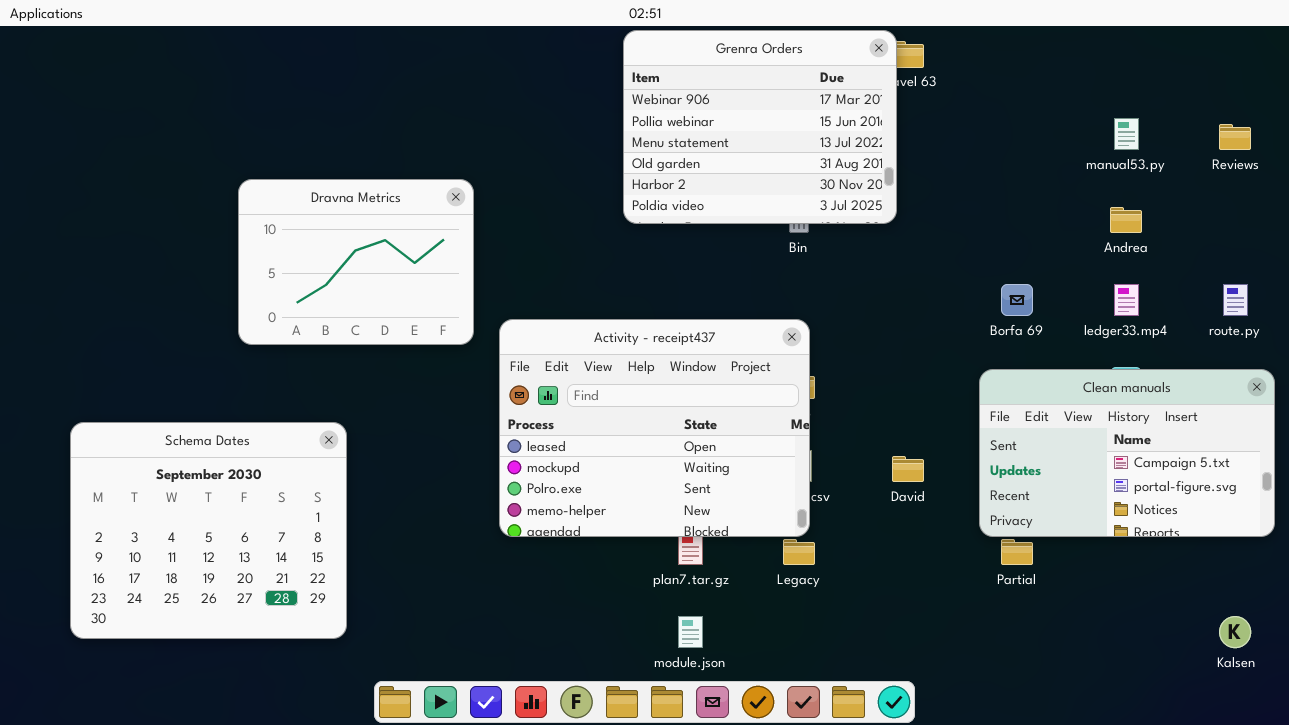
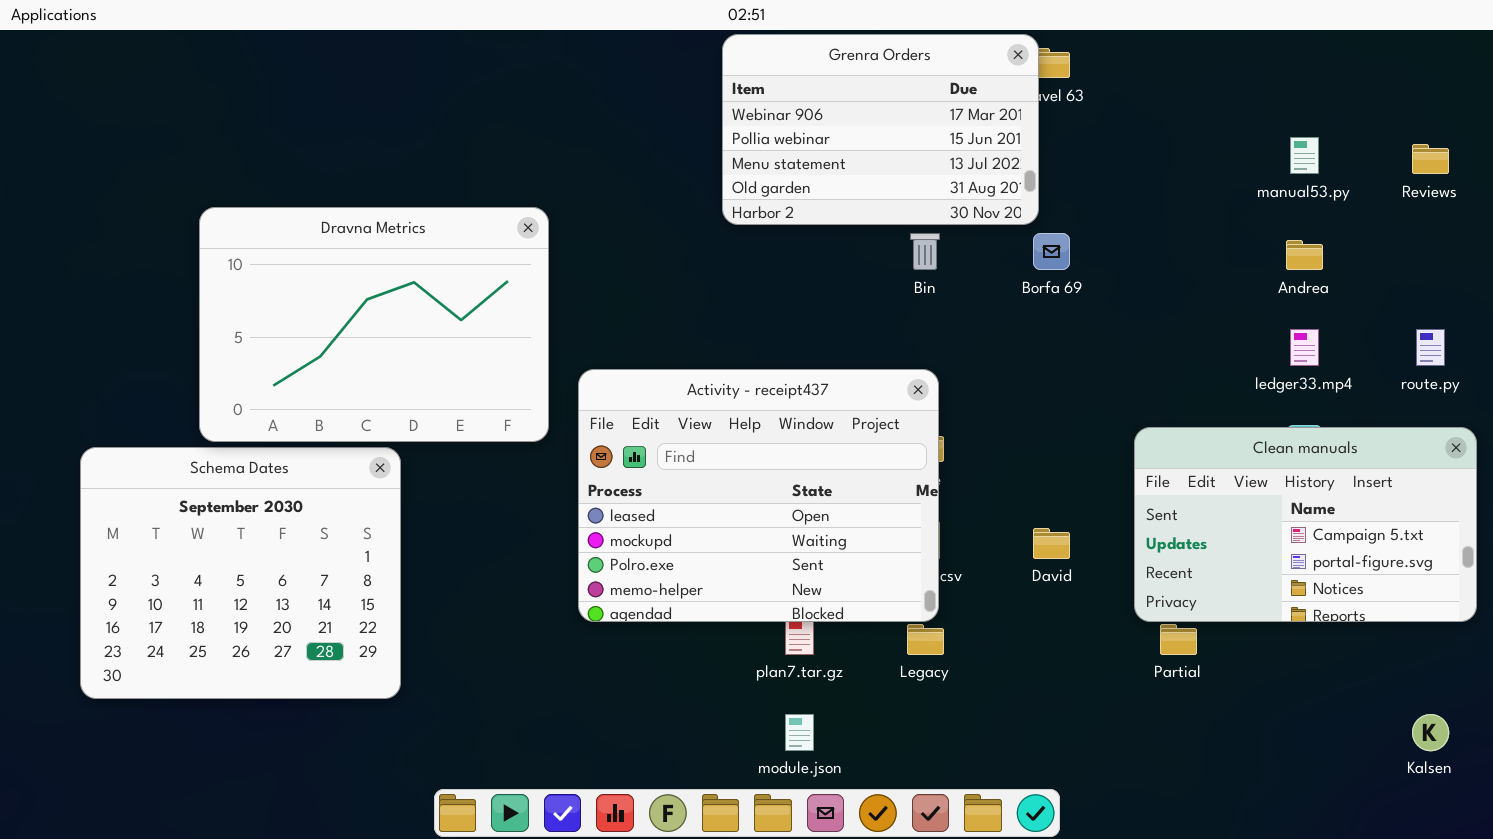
Grenra Orders: [623,30,897,224] -> [722,34,1039,225], resized
Dravna Metrics: [238,179,474,345] -> [199,207,549,442], resized
Borfa 69: [1001,284,1033,316] -> [1033,233,1070,270], moved
Schema Dates: [70,422,347,639] -> [80,447,401,699], moved

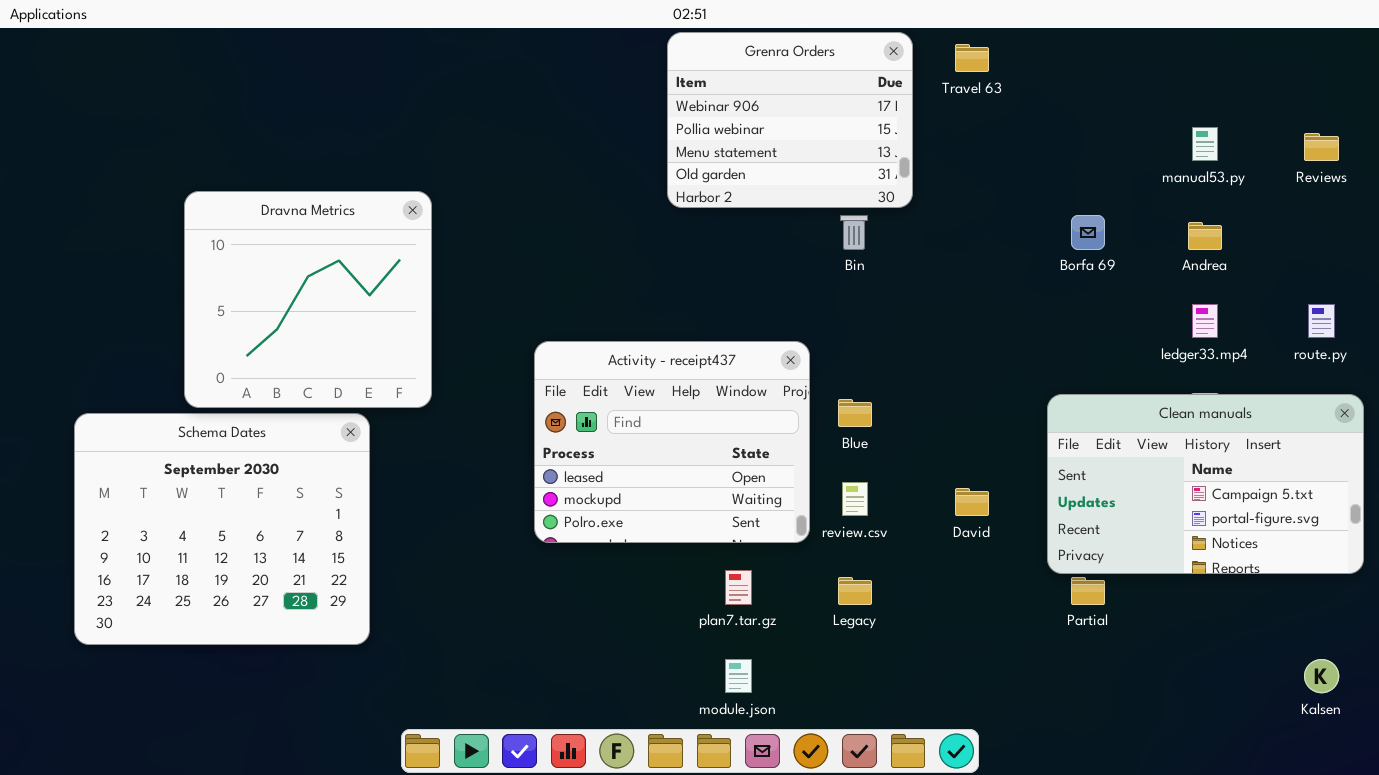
Grenra Orders: [722,34,1039,225] -> [667,32,913,208], resized
Dravna Metrics: [199,207,549,442] -> [184,191,432,408], resized
Borfa 69: [1033,233,1070,270] -> [1071,215,1105,250], moved
Activity - receipt437: [578,369,939,622] -> [534,341,810,543], resized

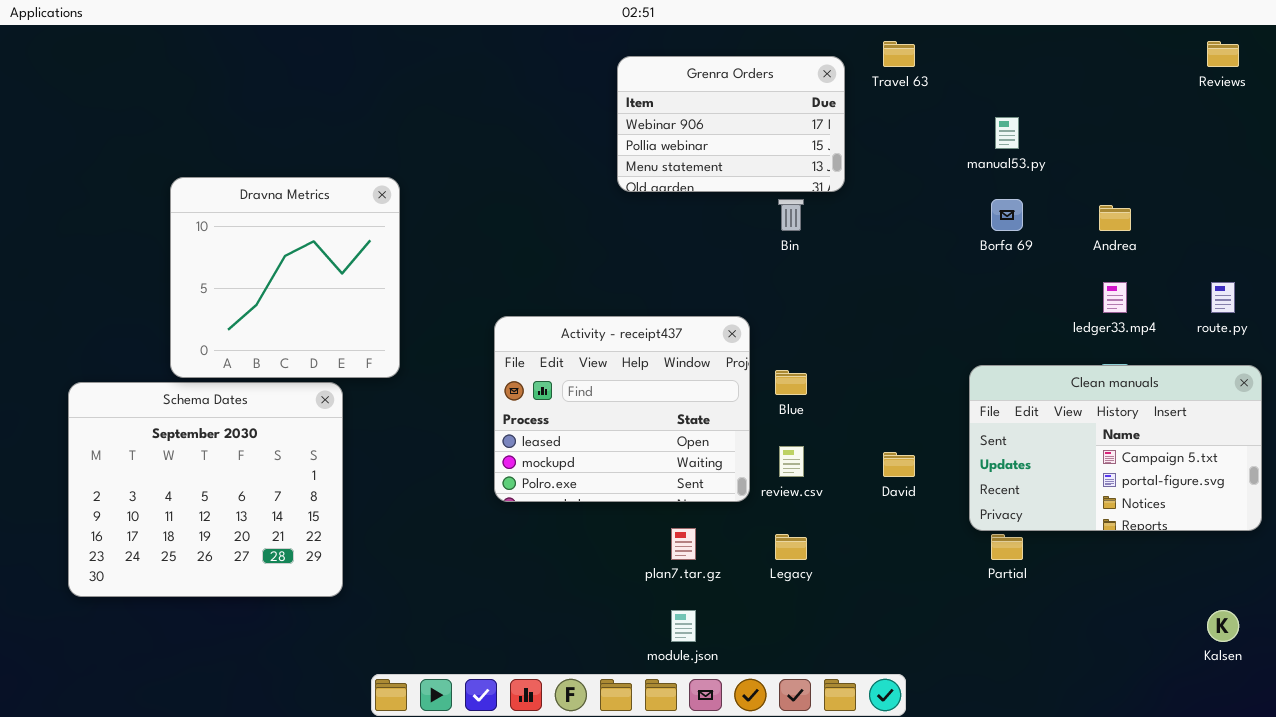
Grenra Orders: [667,32,913,208] -> [617,56,845,192], resized
manual53.py: [1192,127,1218,161] -> [995,117,1019,149], moved
Reviews: [1304,133,1339,161] -> [1207,41,1239,67], moved

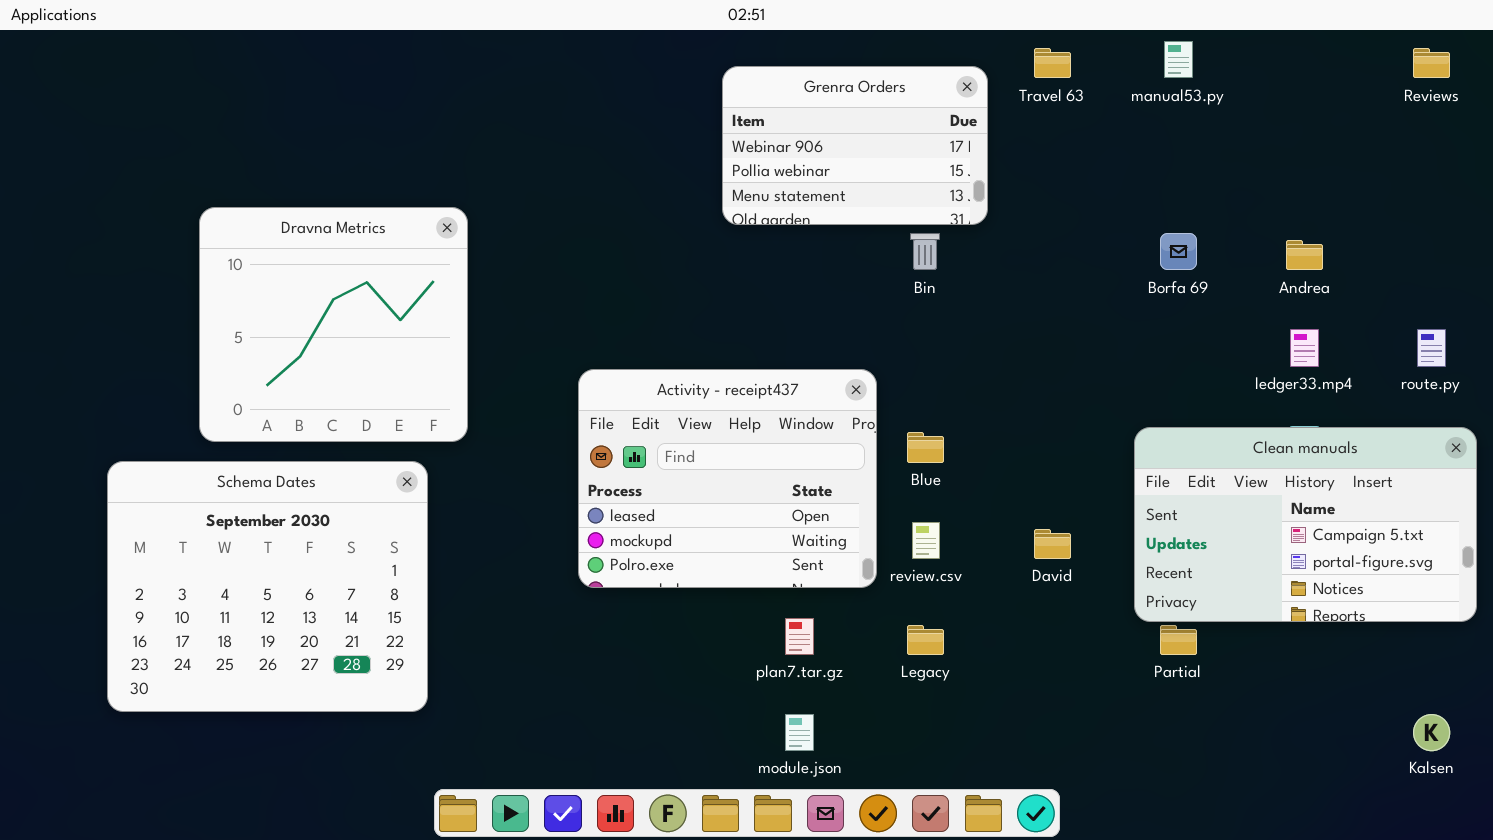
manual53.py: [995,117,1019,149] -> [1164,41,1193,78], moved
Schema Dates: [68,382,343,597] -> [107,461,428,712], moved

